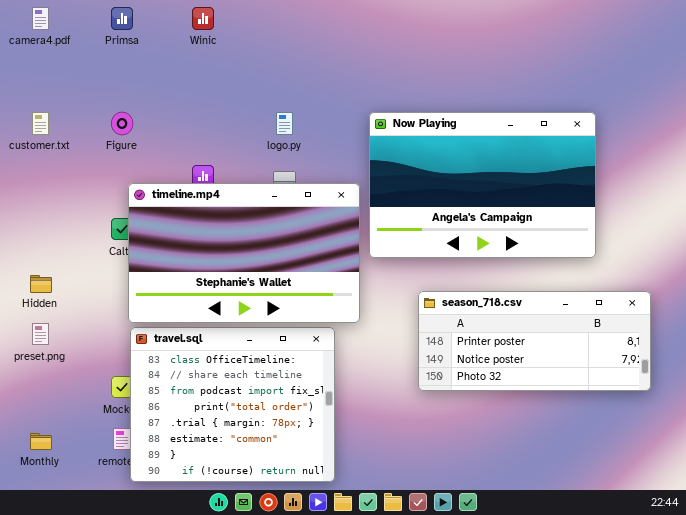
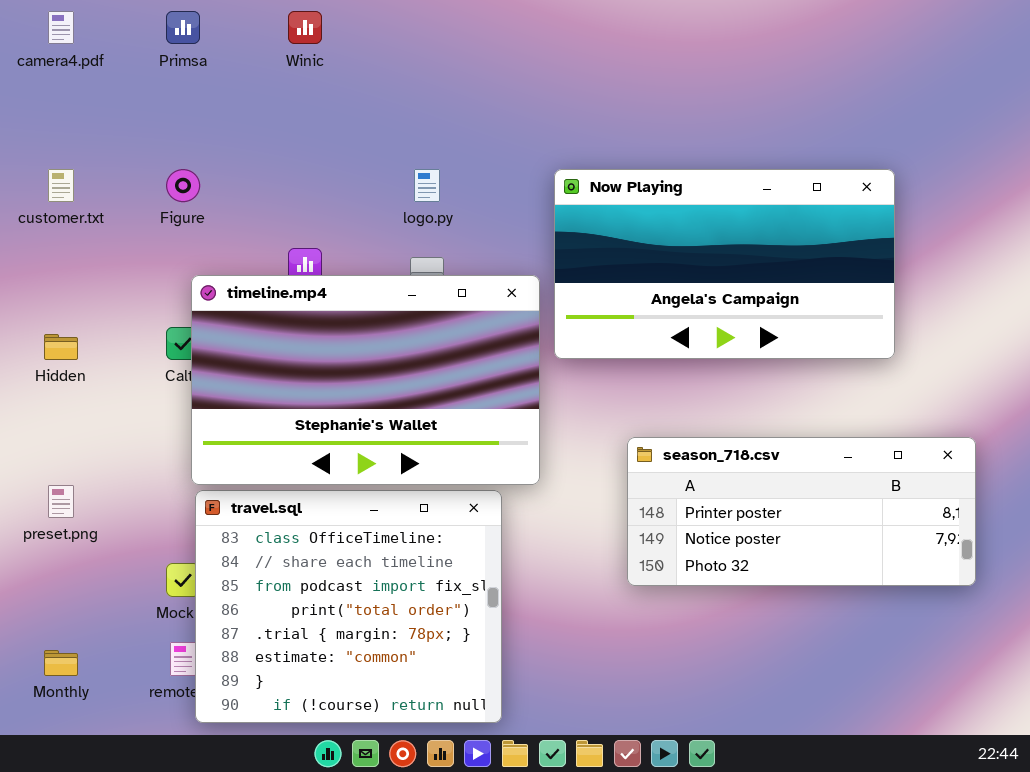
Now Playing: [369,112,596,258] -> [554,169,895,359], resized
Hidden: [30,275,52,293] -> [44,334,78,360], moved

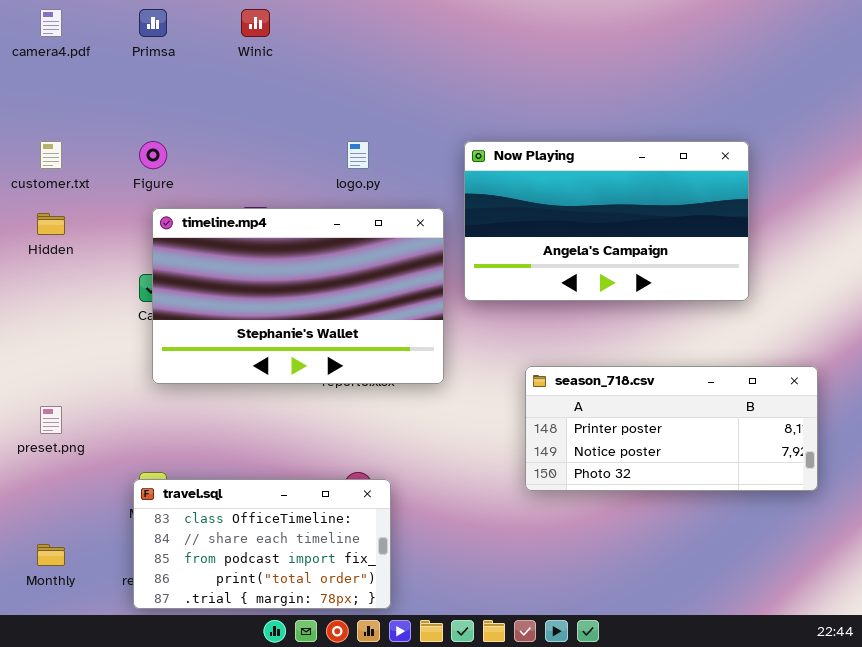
timeline.mp4: [191,275,540,485] -> [152,208,444,384], moved
Hidden: [44,334,78,360] -> [37,213,65,235], moved
travel.sql: [195,490,502,723] -> [133,479,391,609], moved, resized

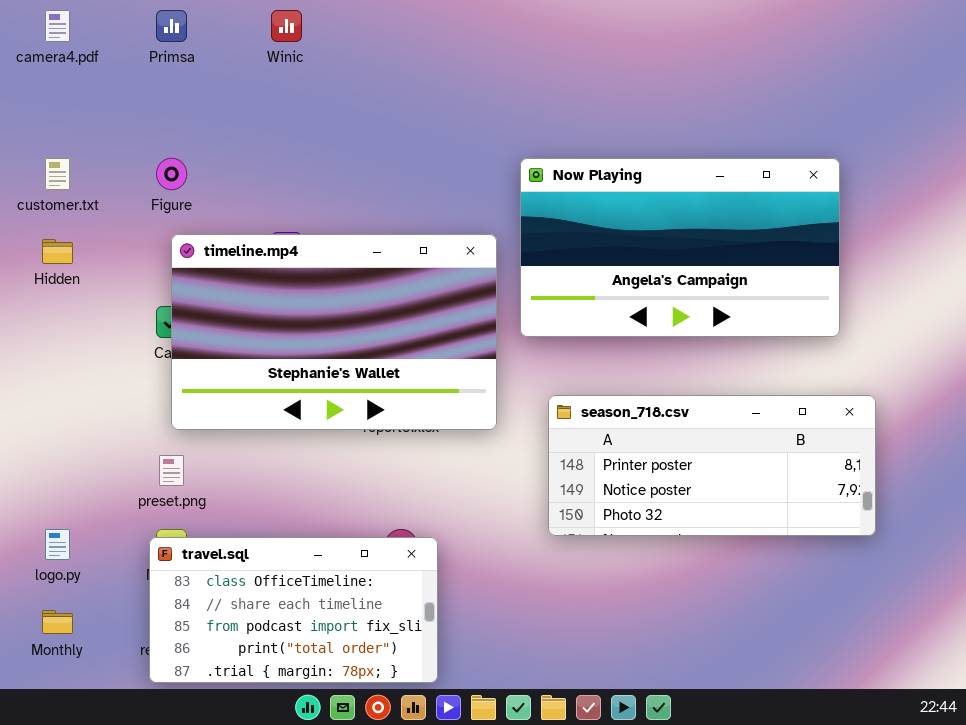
logo.py: [347,141,369,169] -> [45,529,70,560], moved
season_718.csv: [525,366,818,491] -> [548,395,876,536], moved
preset.png: [40,406,62,434] -> [159,455,184,486], moved

